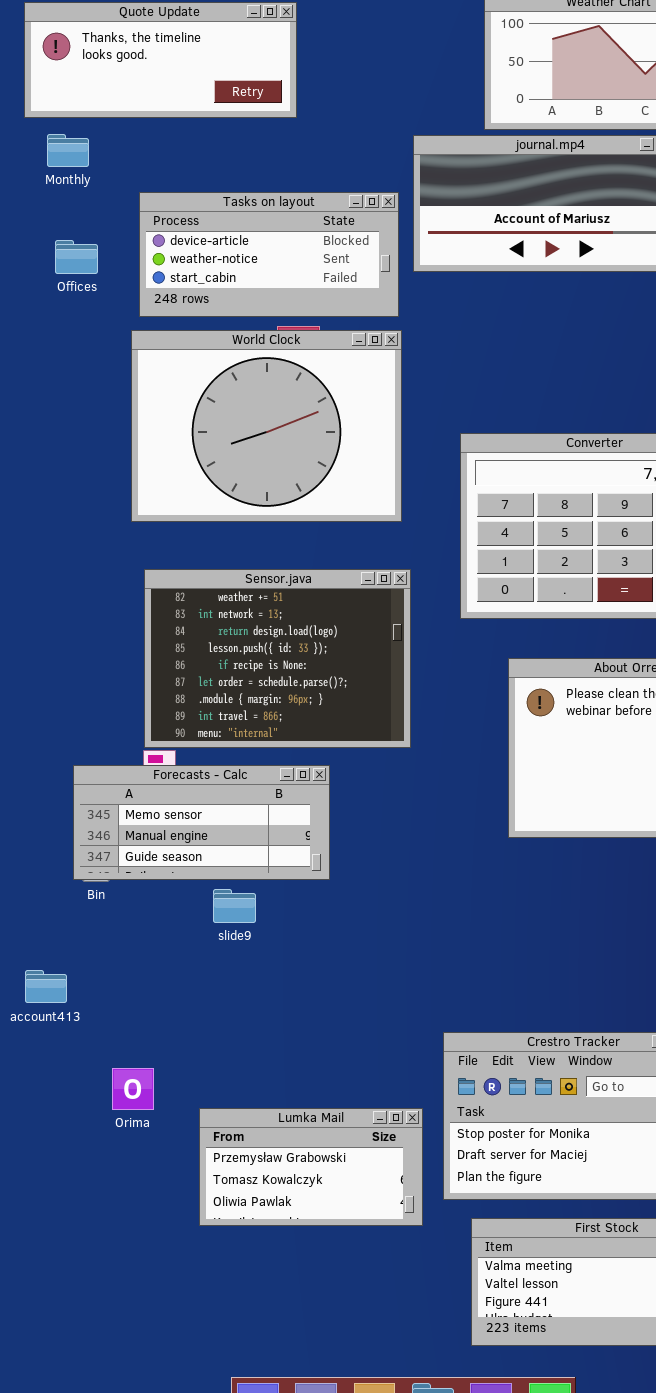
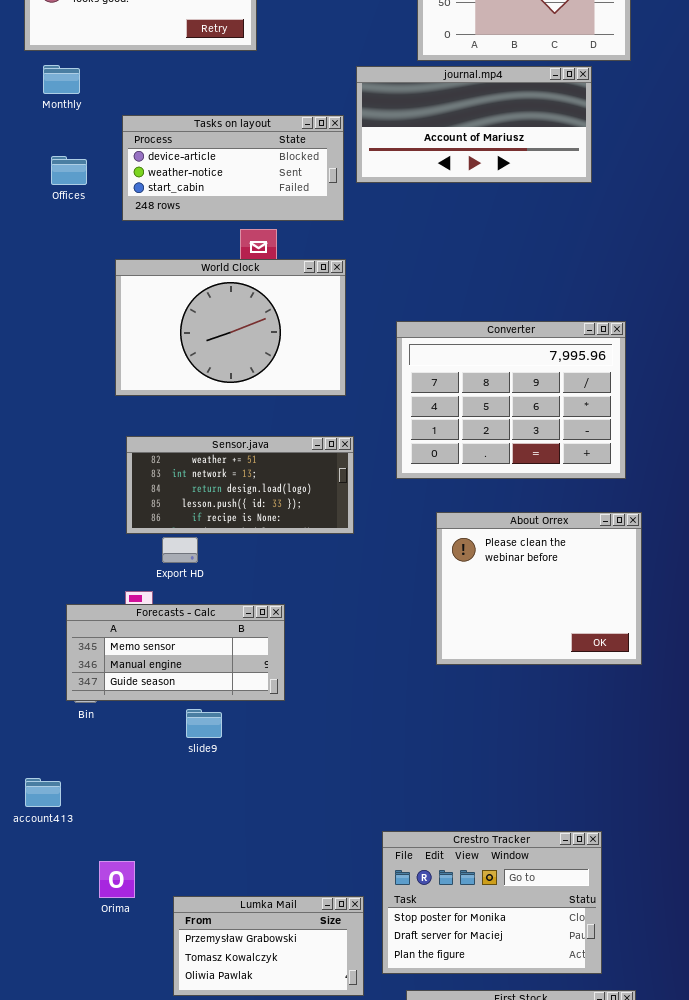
World Clock: [131,330,402,522] -> [115,259,346,396], resized
Sensor.java: [144,569,411,748] -> [126,436,354,534], resized

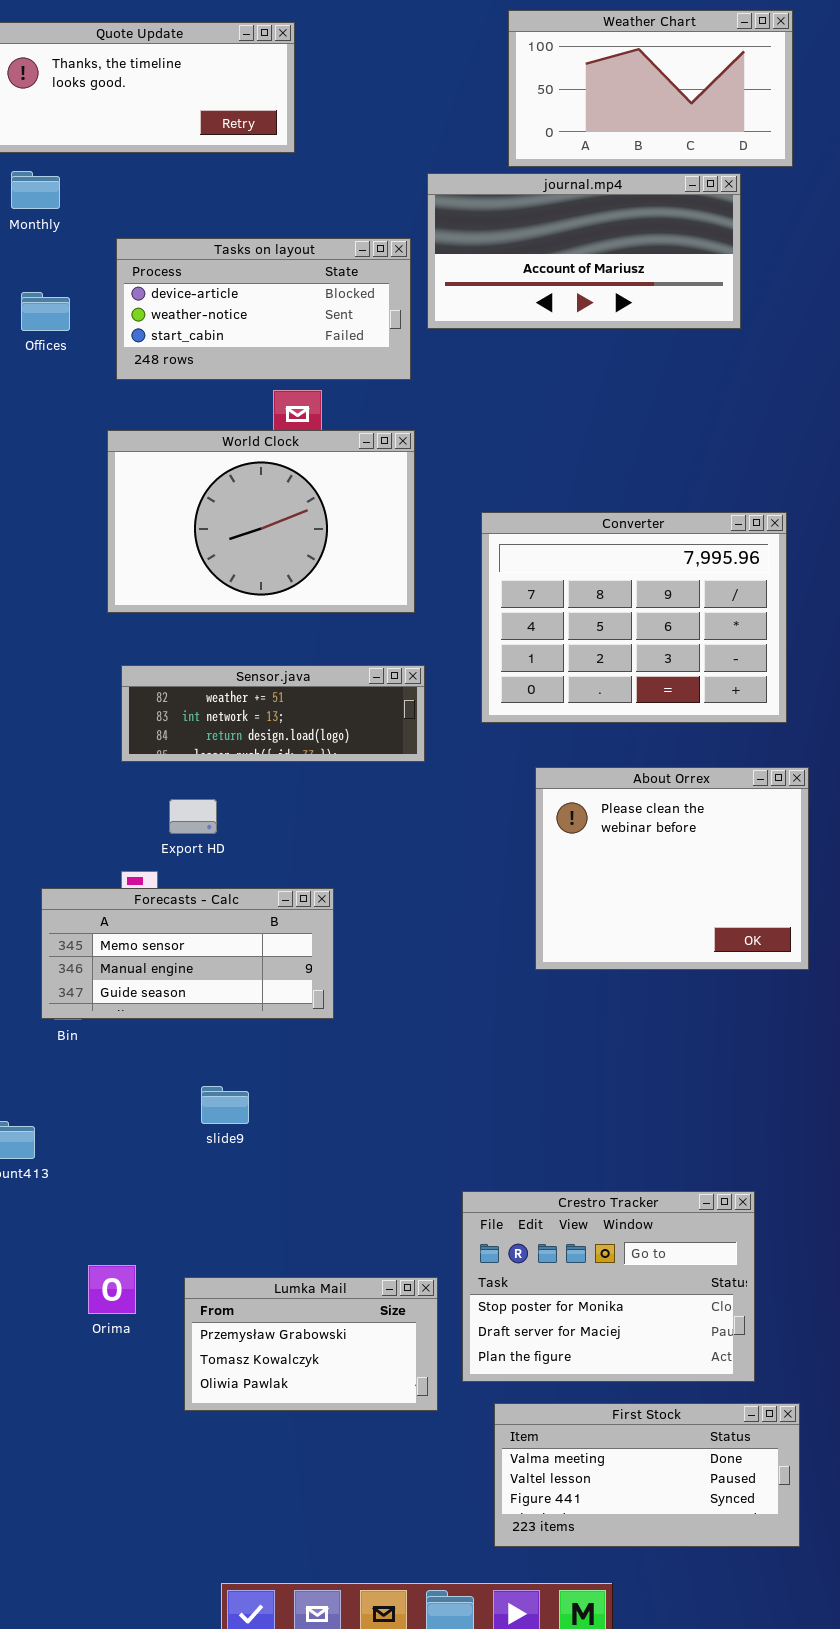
Sensor.java: [126,436,354,534] -> [121,665,425,762], resized
slide9: [186,709,222,738] -> [201,1086,249,1124], moved
Orima: [99,861,135,898] -> [88,1265,136,1314], moved

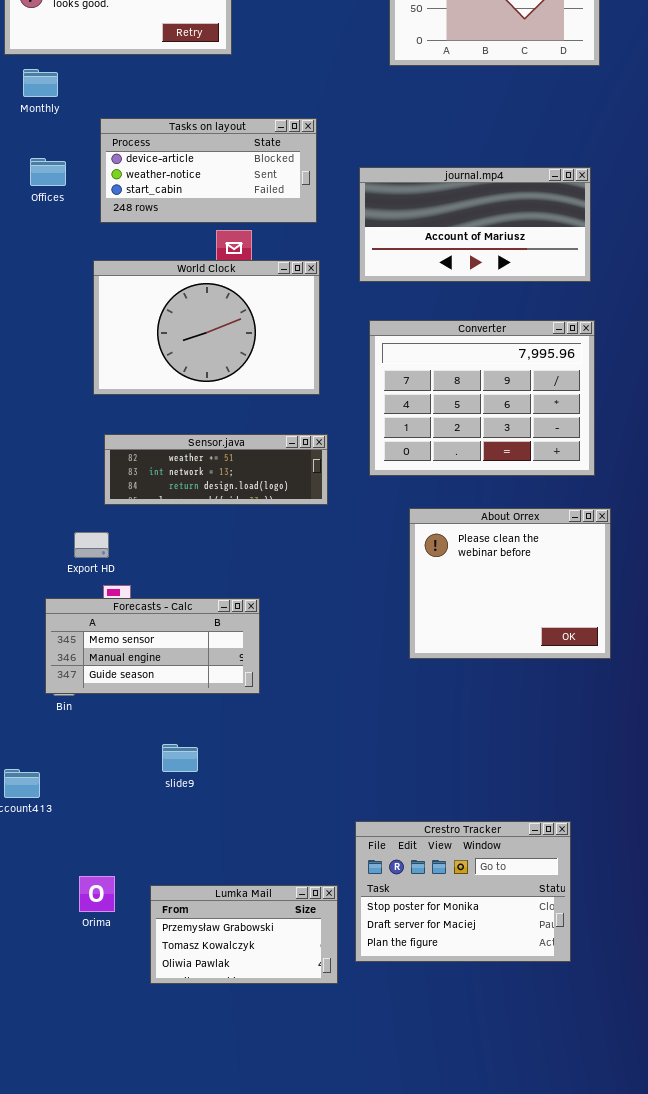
journal.mp4: [427,173,741,329] -> [359,167,591,282], moved
Export HD: [169,799,217,834] -> [74,532,109,558], moved
First Stock: [494,1403,800,1547] -> none, closed

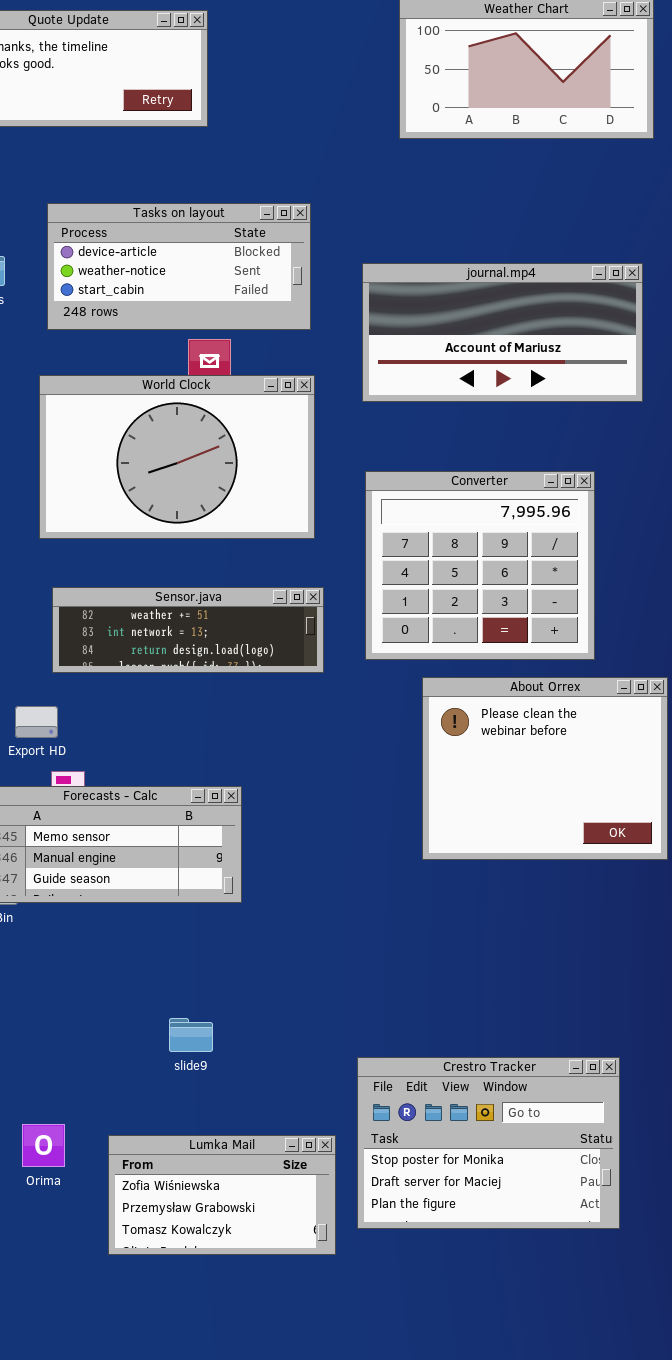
Converter: [369,320,595,476] -> [365,471,595,660], moved, resized
slide9: [162,744,198,772] -> [169,1018,213,1052], moved
Lumka Mail: [150,885,338,984] -> [108,1135,336,1255], scrolled up 1 row

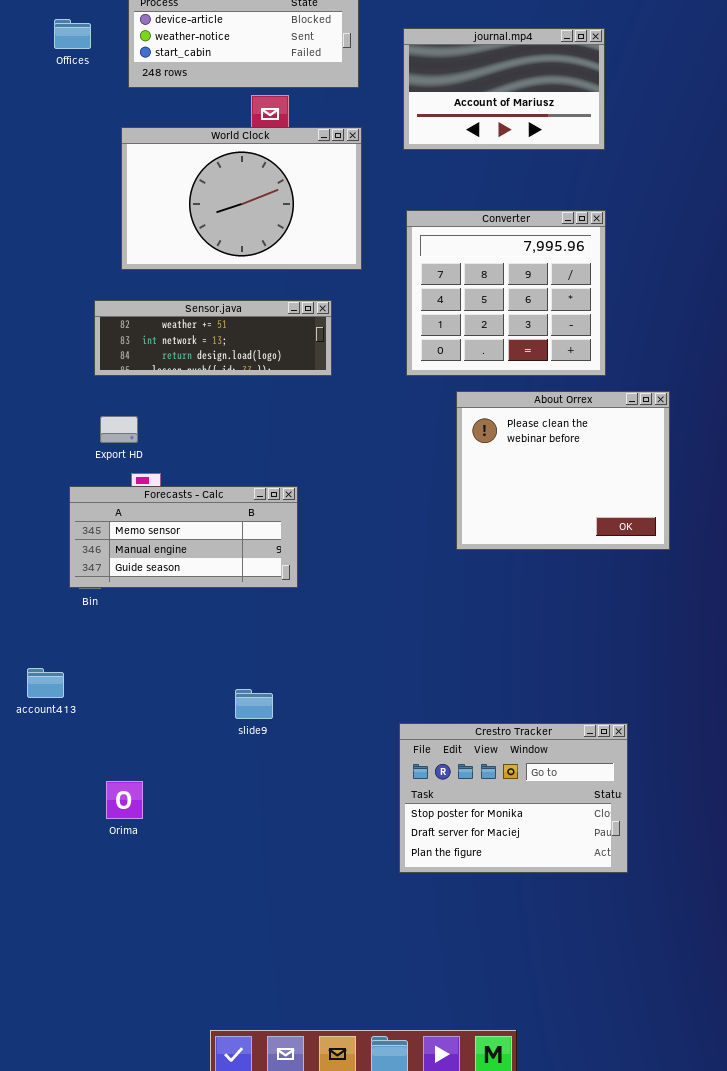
journal.mp4: [362,263,643,402] -> [403,28,605,150], resized
Sensor.java: [52,587,324,673] -> [94,300,332,376], moved
Lumka Mail: [108,1135,336,1255] -> none, closed

